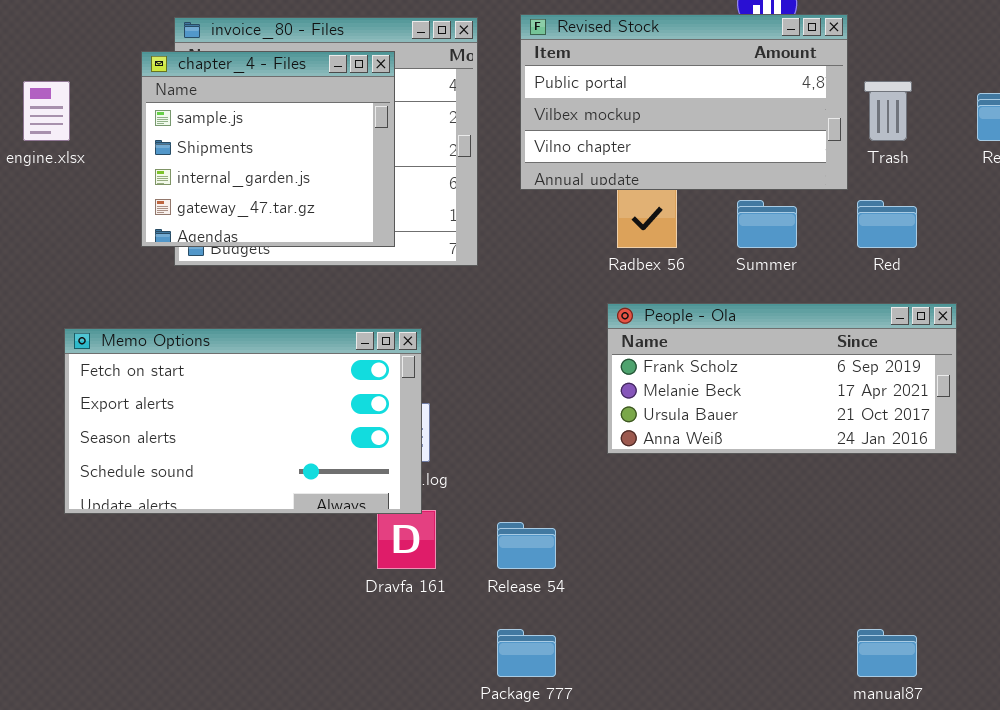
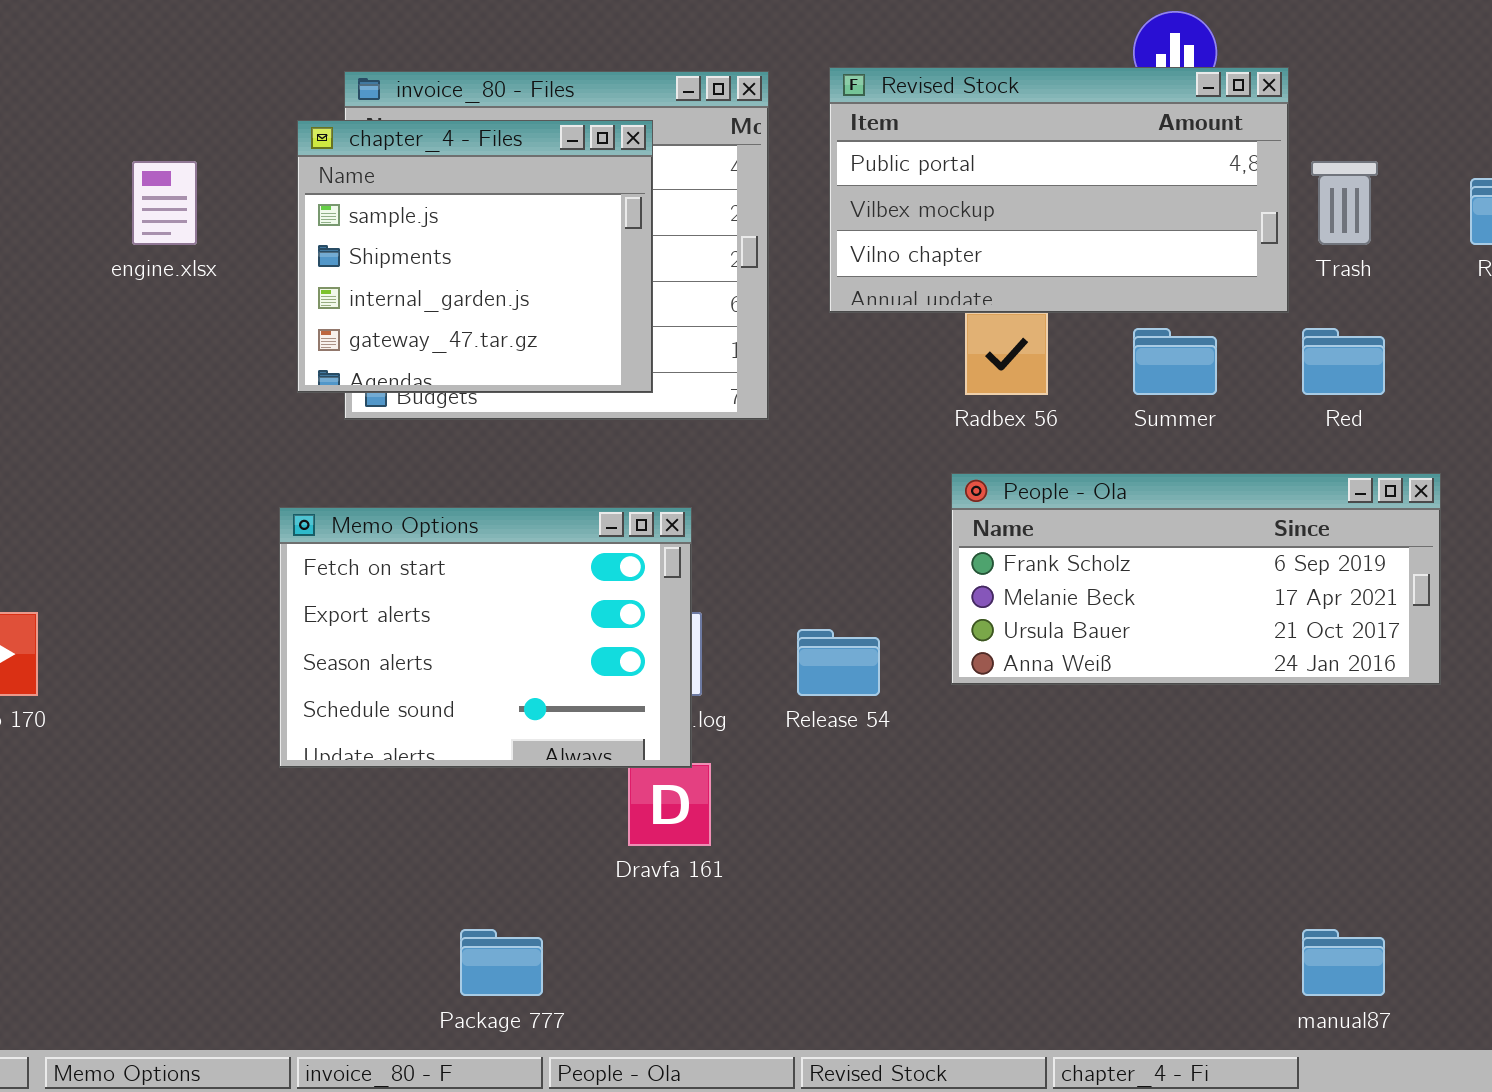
Memo Options: [64,328,422,514] -> [279,507,692,768], resized
Release 54: [497,522,556,569] -> [797,629,880,696], moved
Package 777: [497,629,556,677] -> [460,929,543,996], moved

